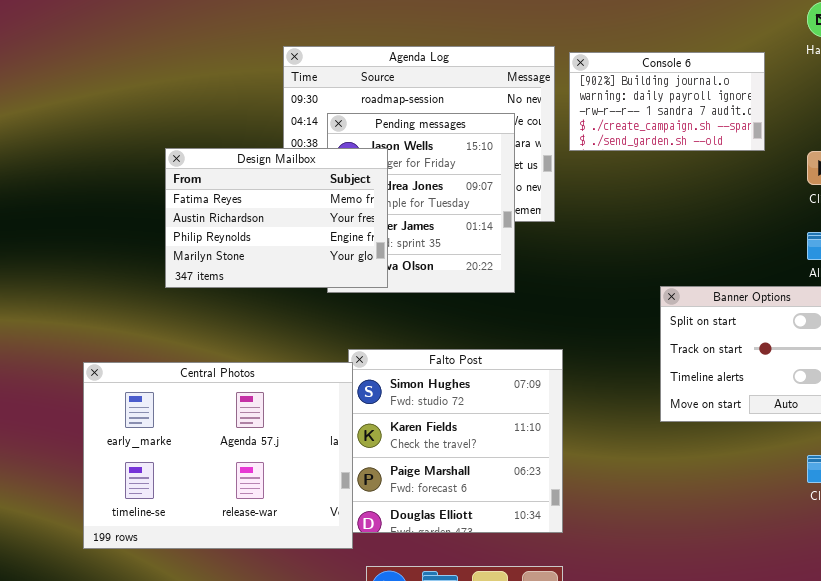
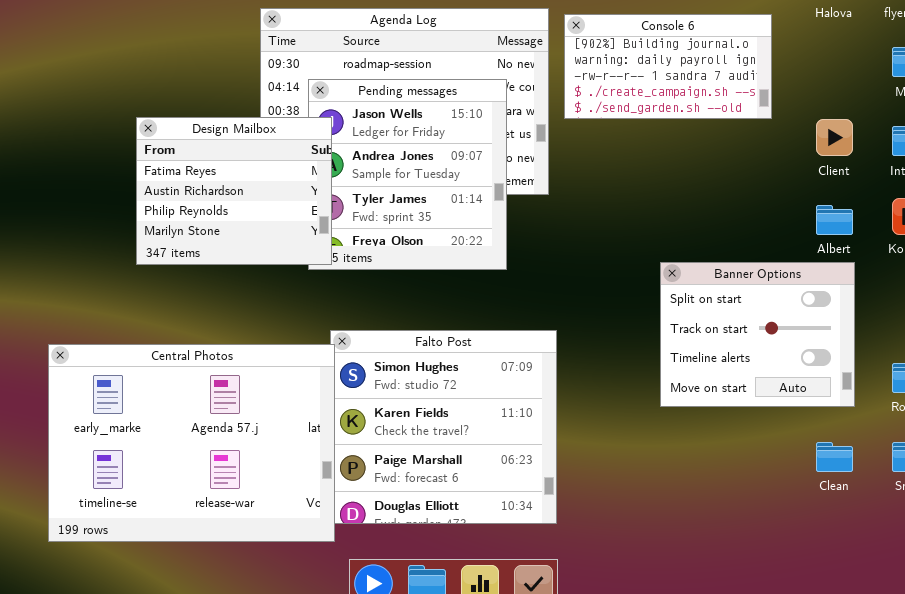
Design Mailbox: [165,148,388,288] -> [136,117,332,265], resized

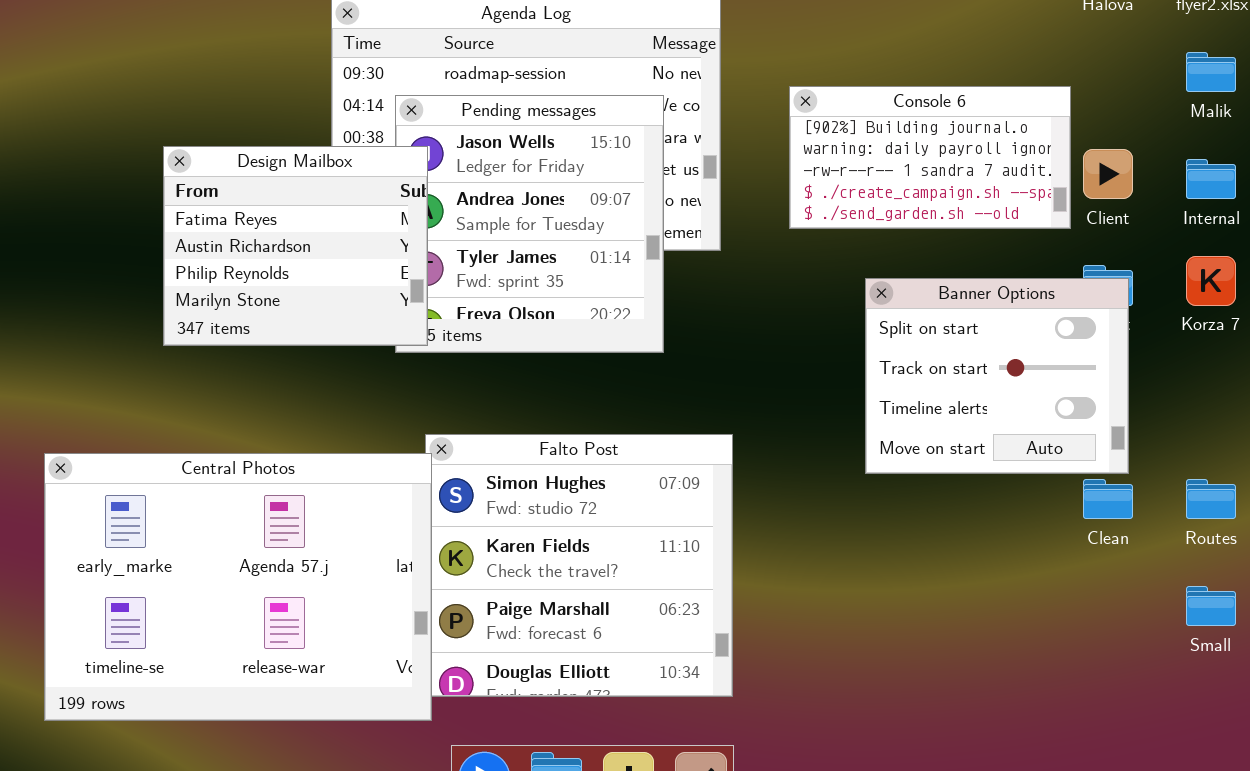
Console 6: [564,14,772,119] -> [789,86,1071,229], moved
Banner Options: [660,262,855,407] -> [865,278,1129,474], moved
Clean: [816,442,853,472] -> [1083,479,1133,519], moved

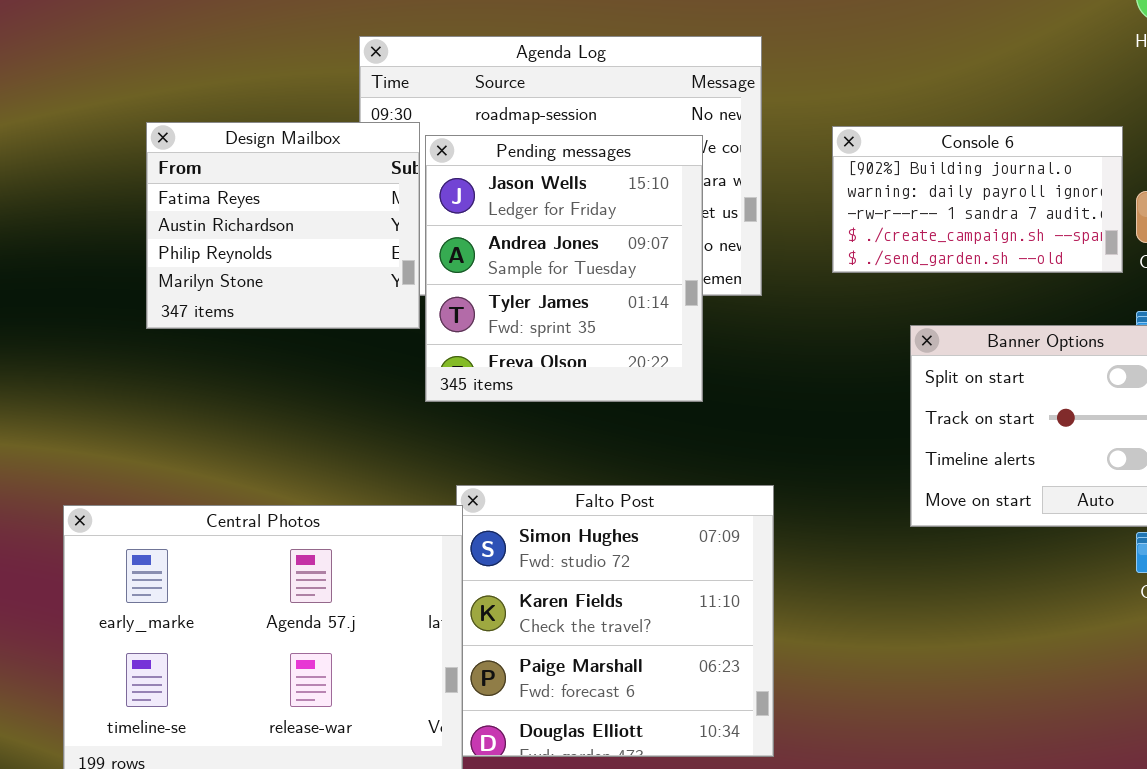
Design Mailbox: [163,146,428,346] -> [146,122,420,329], moved

